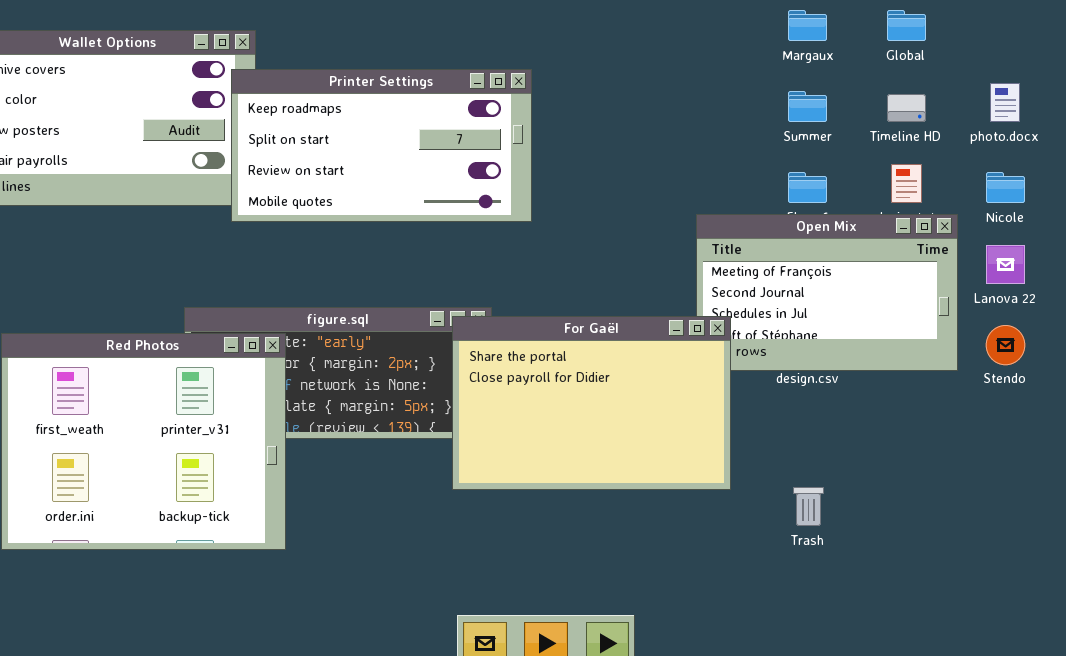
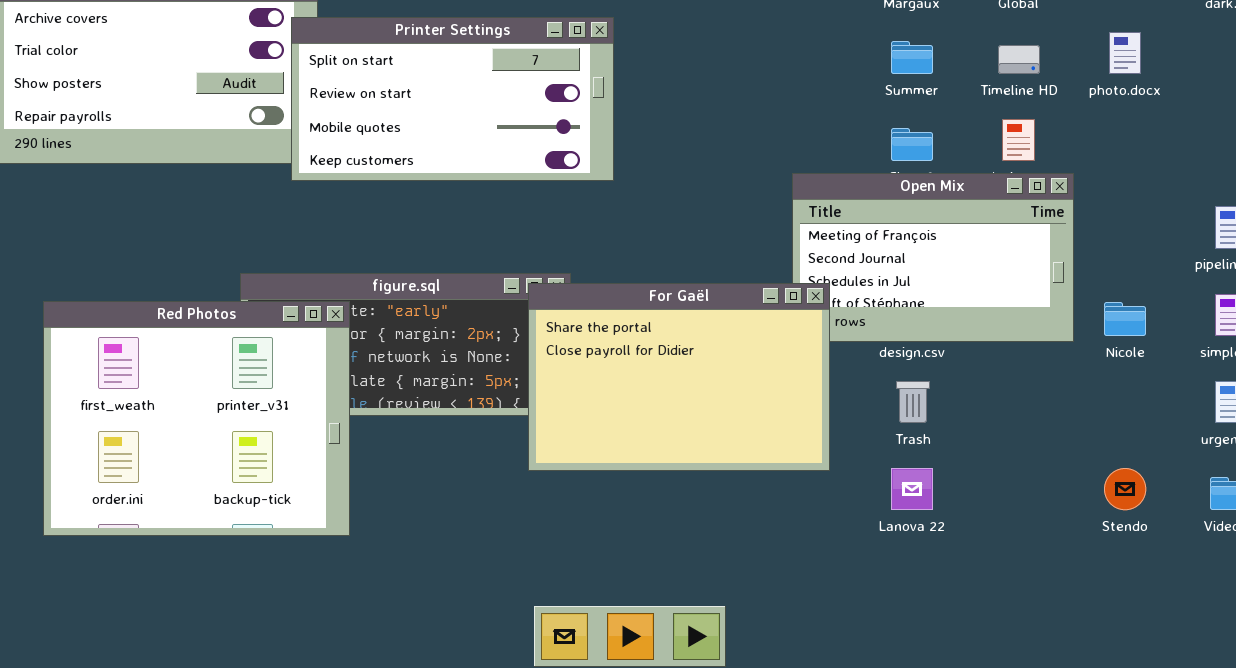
Printer Settings: [231,69,532,222] -> [291,17,614,181], scrolled down 1 row
Nicole: [986,172,1025,203] -> [1104,302,1146,336], moved
Lanova 22: [986,245,1025,284] -> [891,468,933,510], moved
Stendo: [986,325,1025,365] -> [1104,468,1146,510], moved
Trash: [793,487,824,526] -> [896,381,930,423], moved

